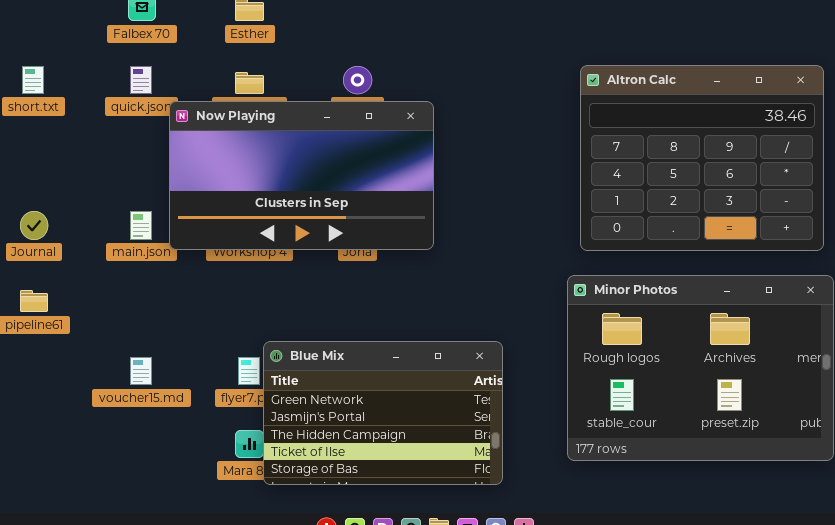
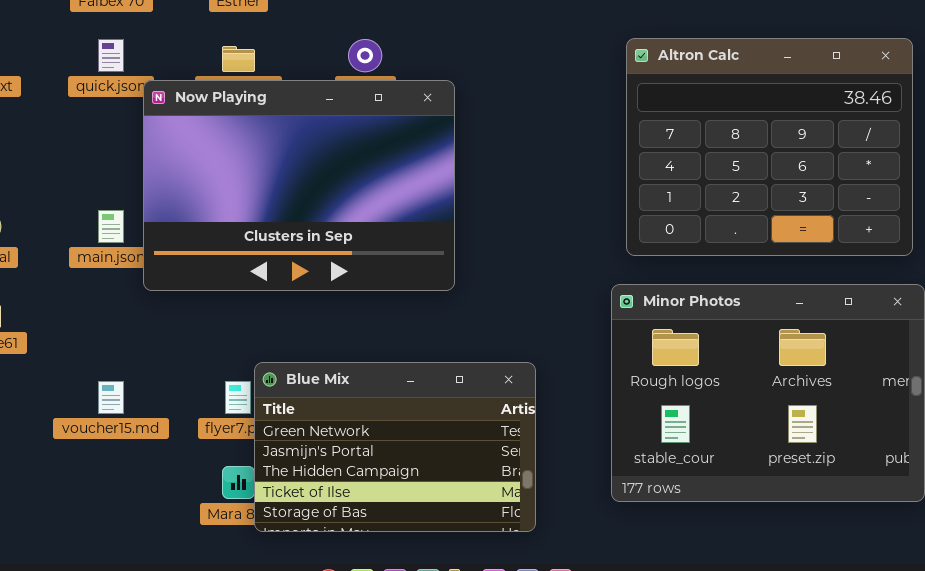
Now Playing: [169,101,434,250] -> [143,80,455,291], resized

